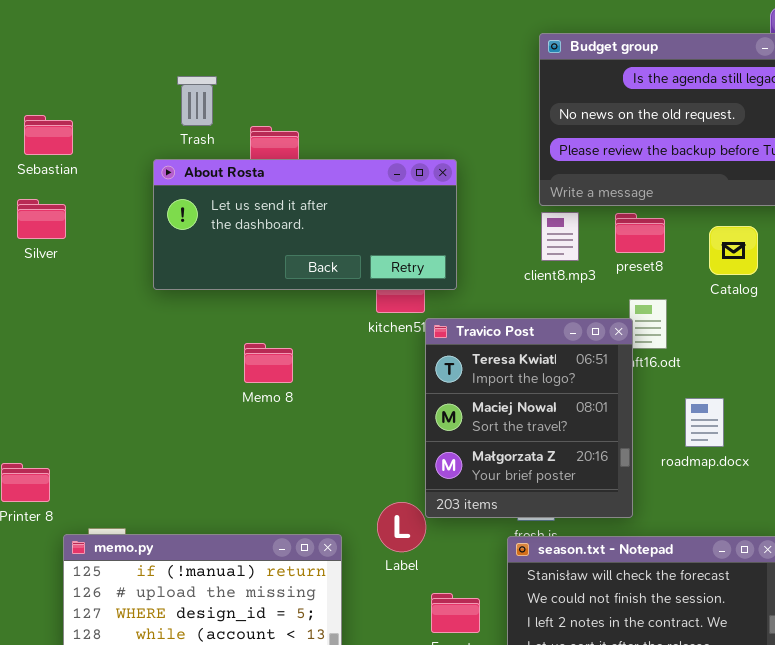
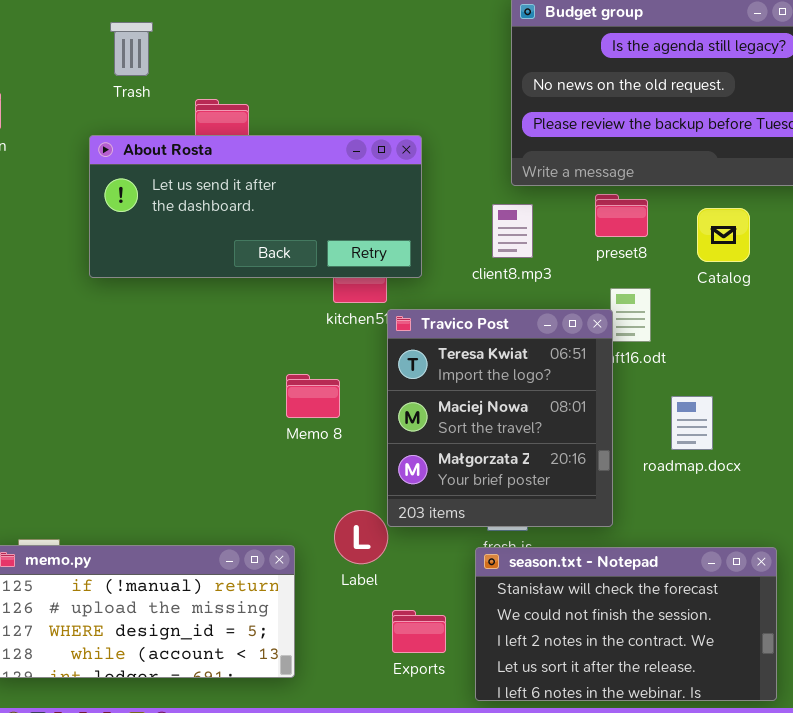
Trash: [177,76,217,126] -> [110,22,153,76], moved
client8.mp3: [541,212,579,261] -> [492,204,533,258], moved
Memo 8: [244,343,293,383] -> [286,374,340,418], moved

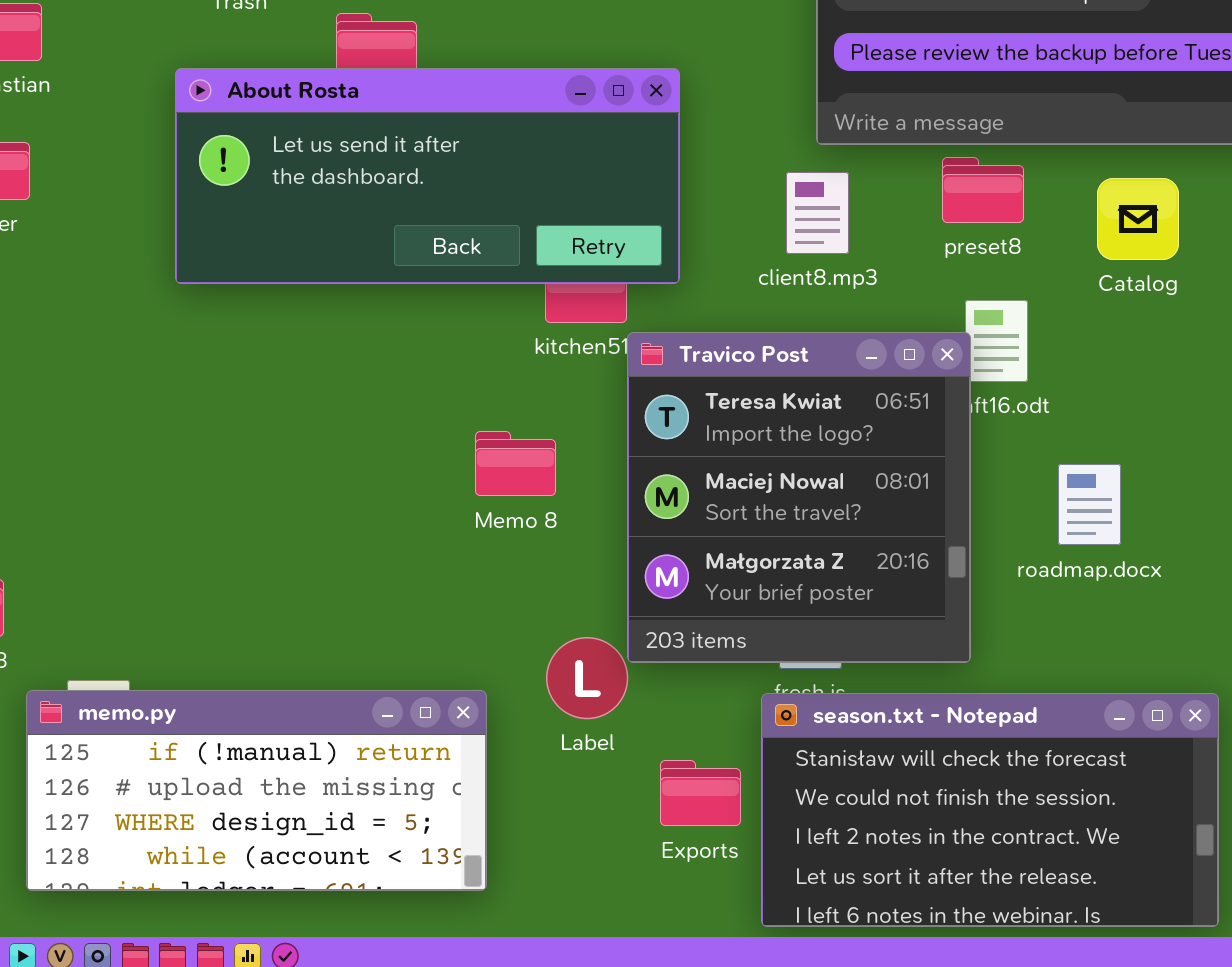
Exports: [392,610,446,653] -> [660,760,741,826], moved

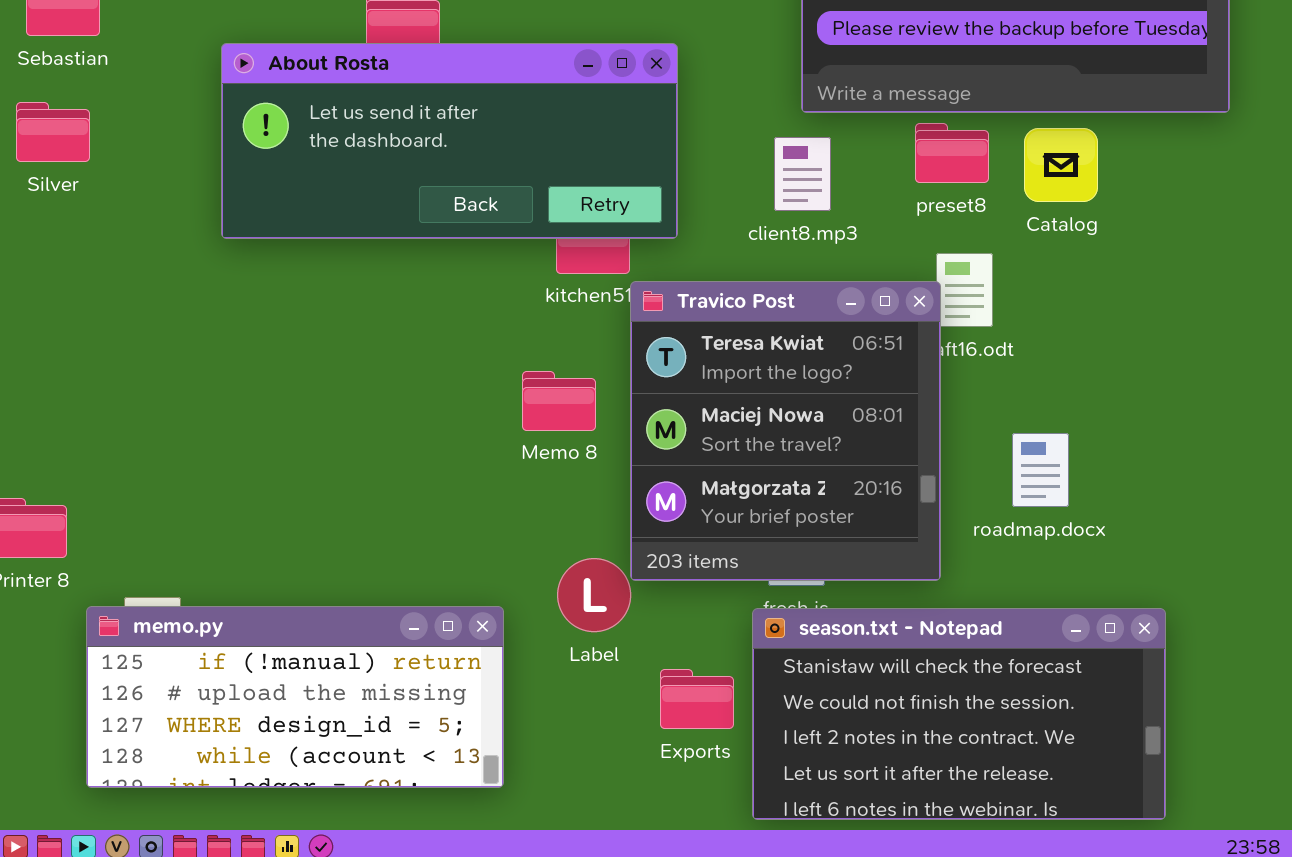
Catalog: [1097,178,1179,260] -> [1024,128,1098,202], moved
Memo 8: [475,431,556,496] -> [522,371,596,431], moved
roadmap.docx: [1058,464,1121,545] -> [1012,433,1069,507], moved

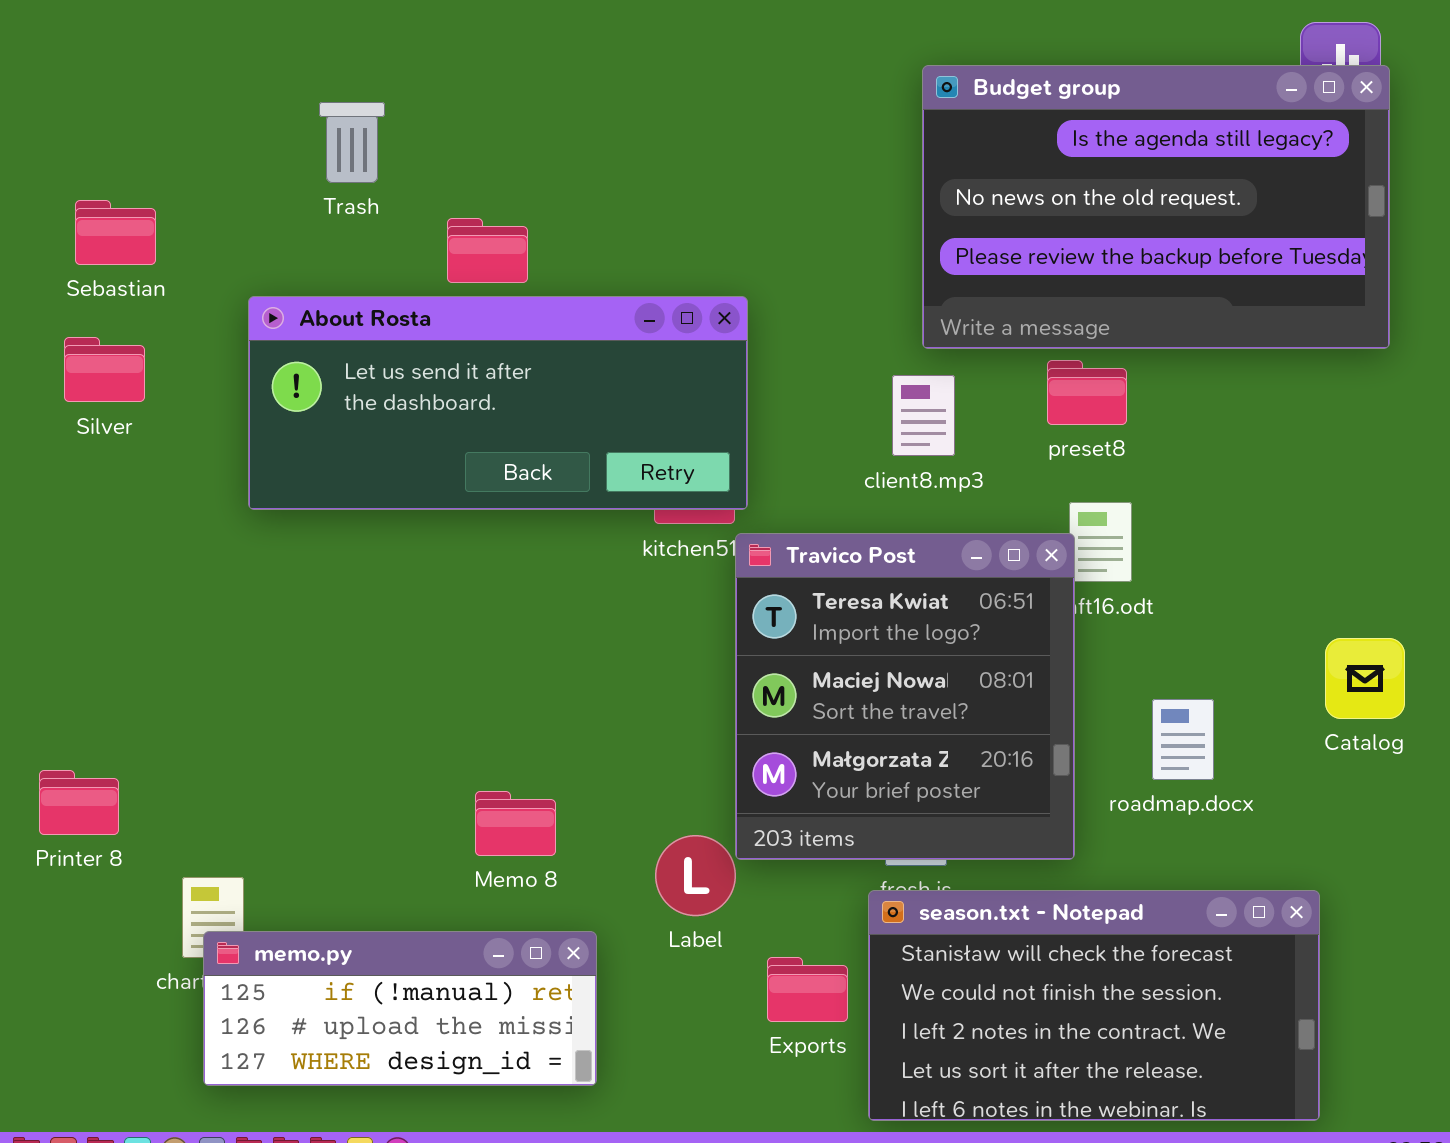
About Rosta: [221,43,678,239] -> [248,296,748,510], moved
Catalog: [1024,128,1098,202] -> [1325,638,1405,719], moved
Memo 8: [522,371,596,431] -> [475,791,556,856], moved
memo.py: [86,606,504,788] -> [203,931,597,1086], resized

